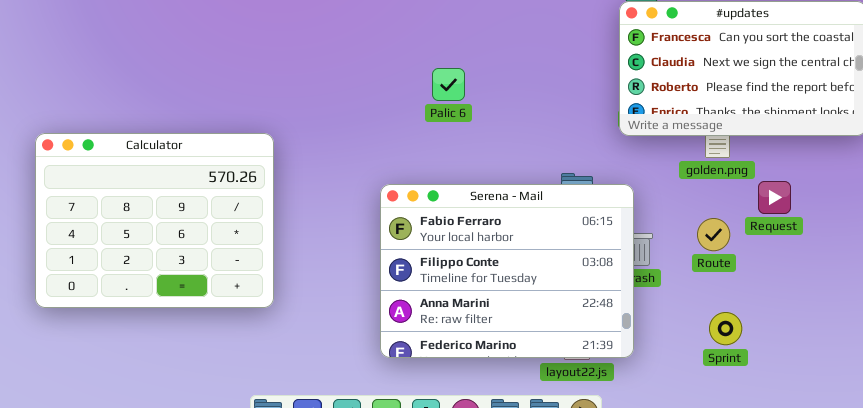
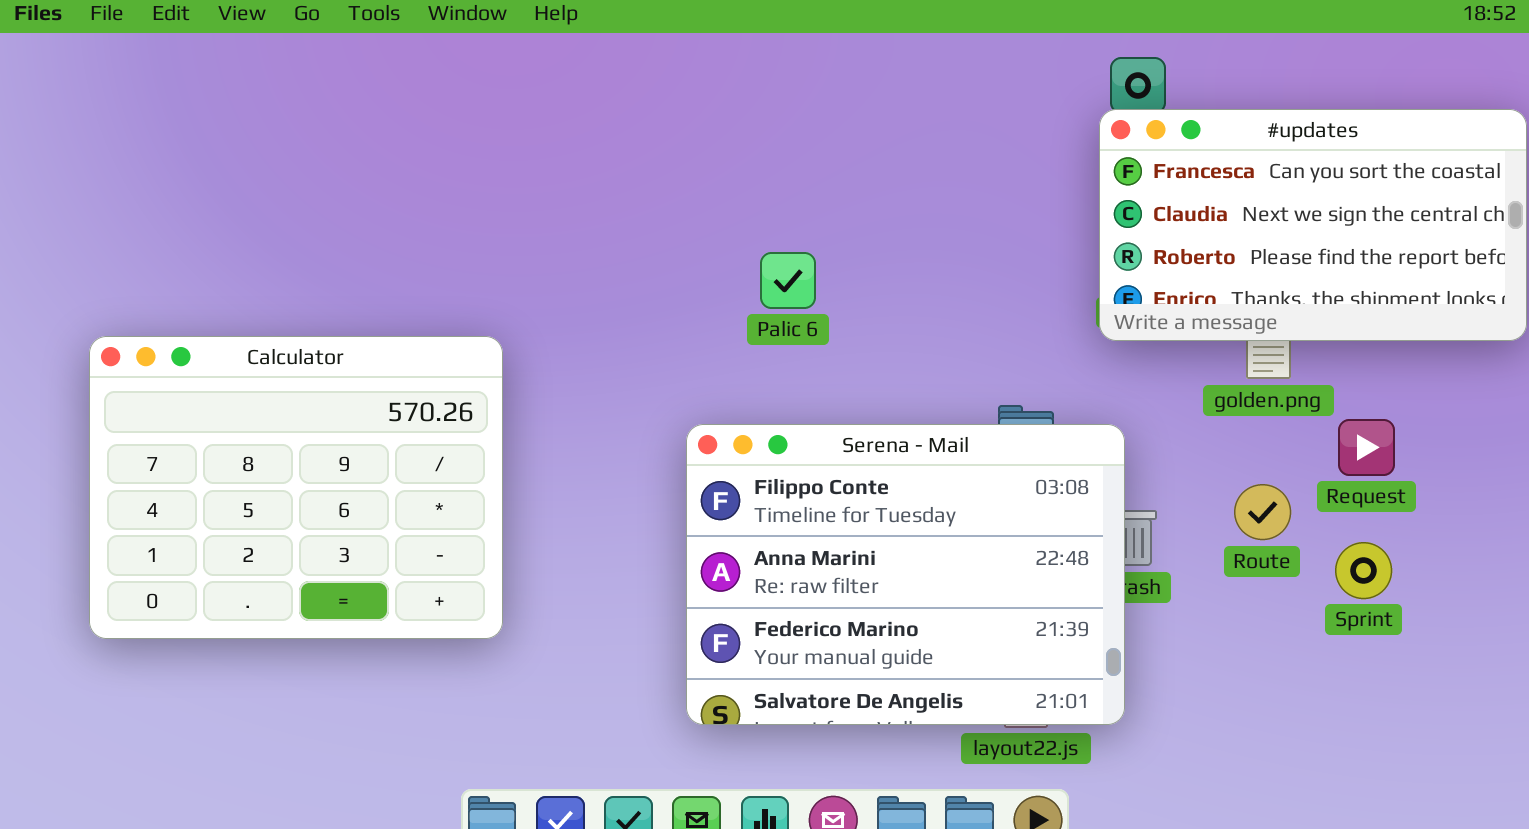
Palic 6: [432,68,465,101] -> [760,252,816,309], moved
Serena - Mail: [380,184,634,358] -> [686,424,1125,725], scrolled down 1 row
Sprint: [709,312,742,345] -> [1335,542,1392,599], moved

